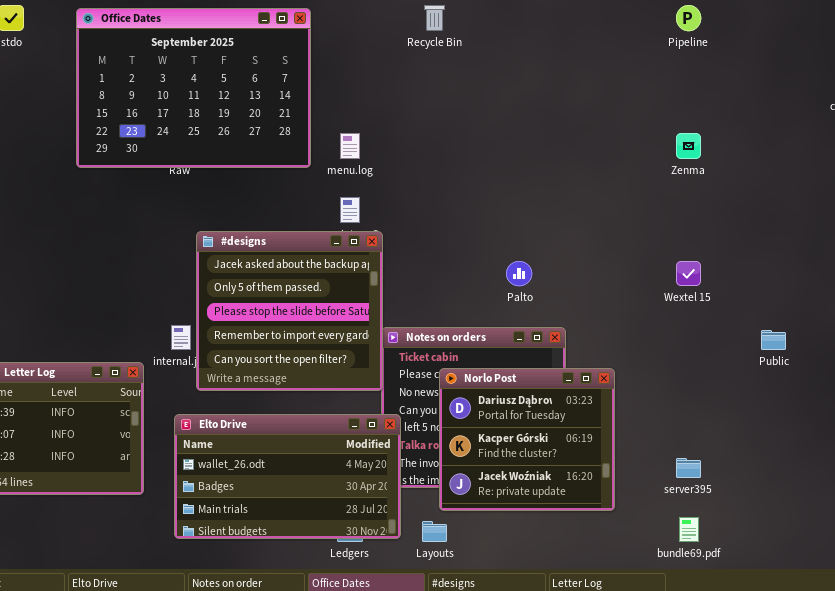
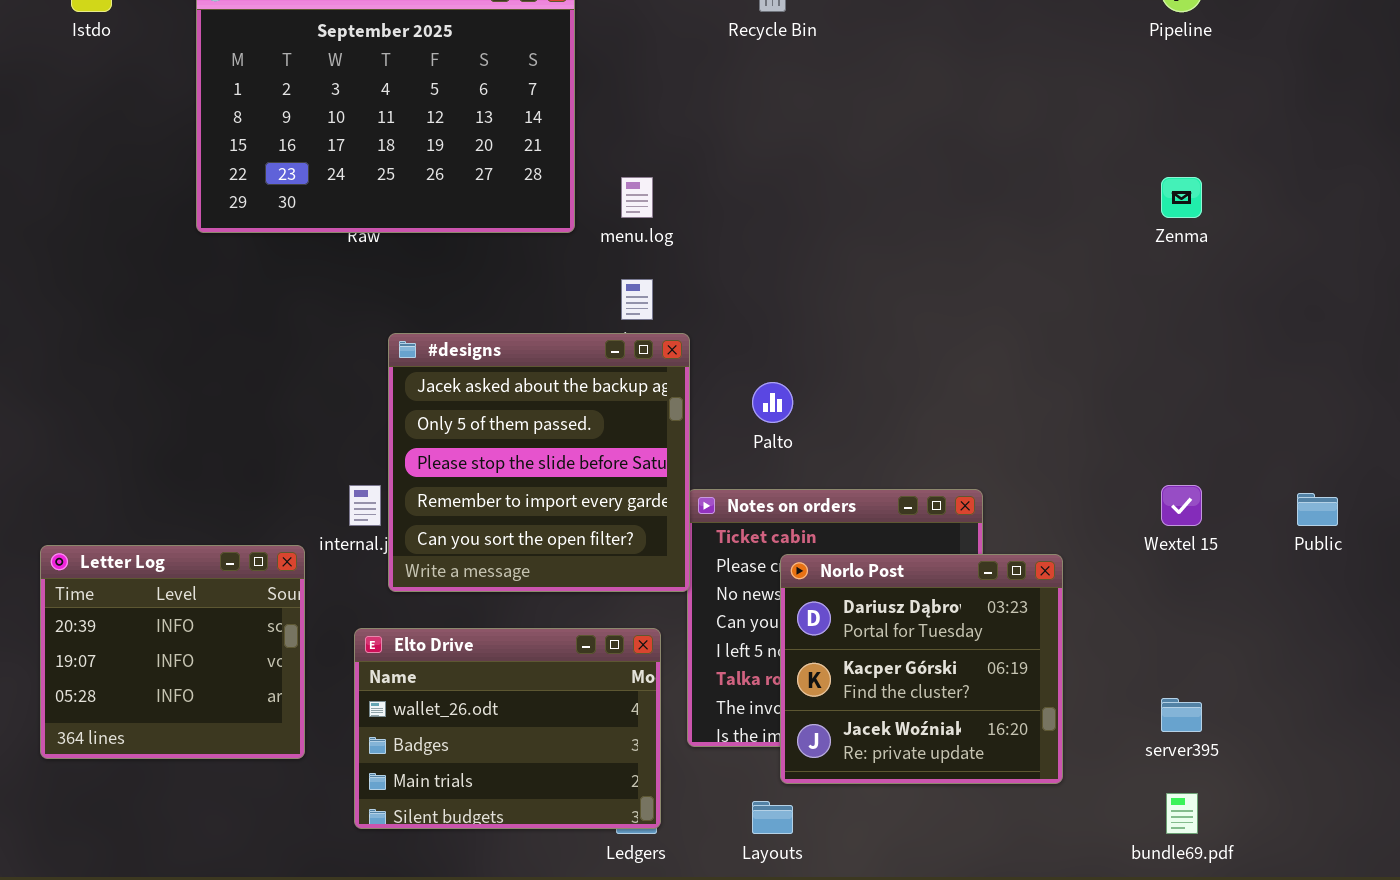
Palto: [506,261,532,286] -> [752,382,793,423], moved
Wextel 15: [676,261,701,286] -> [1161,485,1202,526], moved
Elto Drive: [174,414,401,539] -> [354,628,661,829], resized

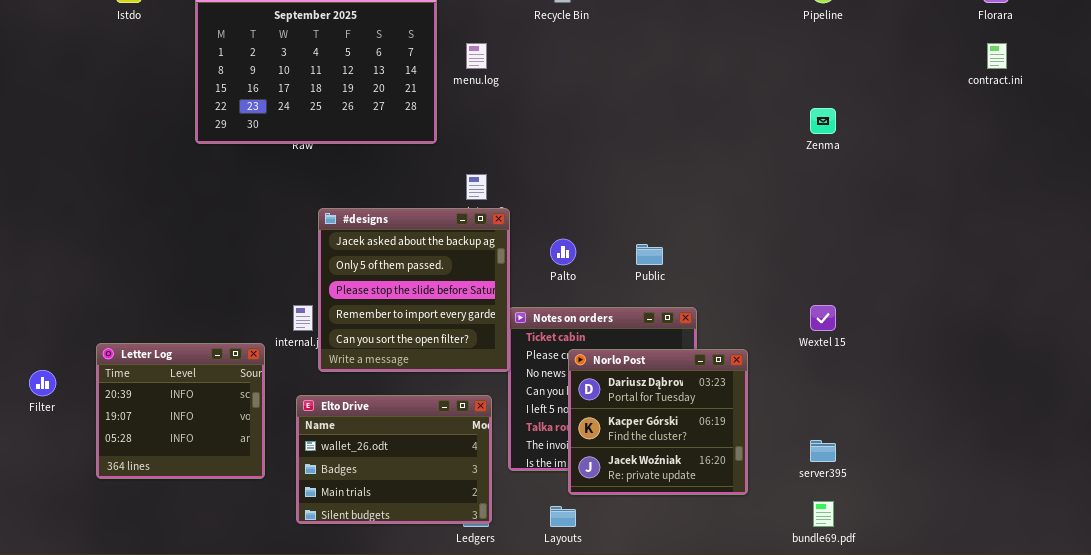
menu.log: [621,177,653,218] -> [466,43,487,69], moved
Public: [1297,493,1338,526] -> [636,244,663,265], moved

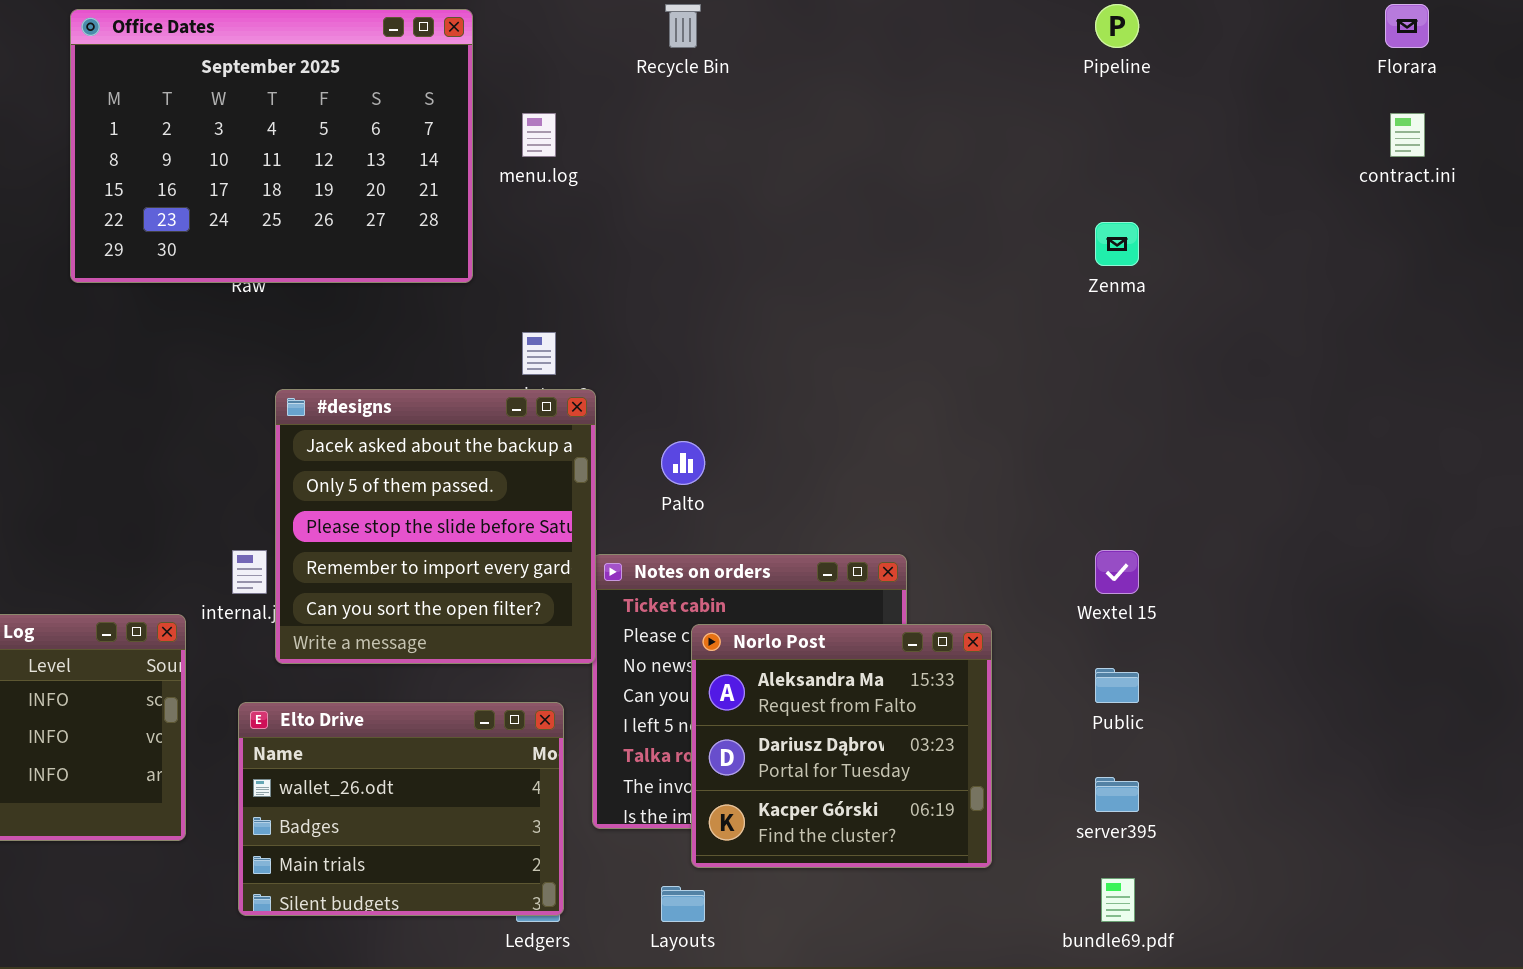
Public: [636,244,663,265] -> [1095,668,1139,703], moved
Norlo Post: [568,349,748,495] -> [691,624,992,868], scrolled up 1 row

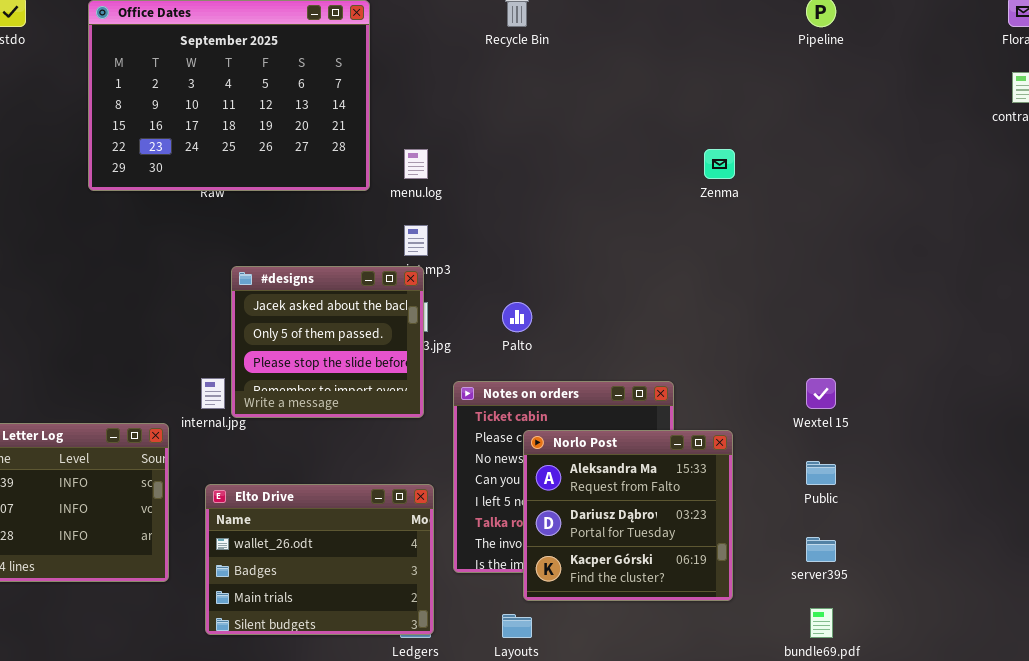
menu.log: [522,113,556,157] -> [404,149,428,179], moved
Zenma: [1095,222,1139,266] -> [704,149,735,179], moved
#designs: [275,389,596,664] -> [231,266,424,418], resized

